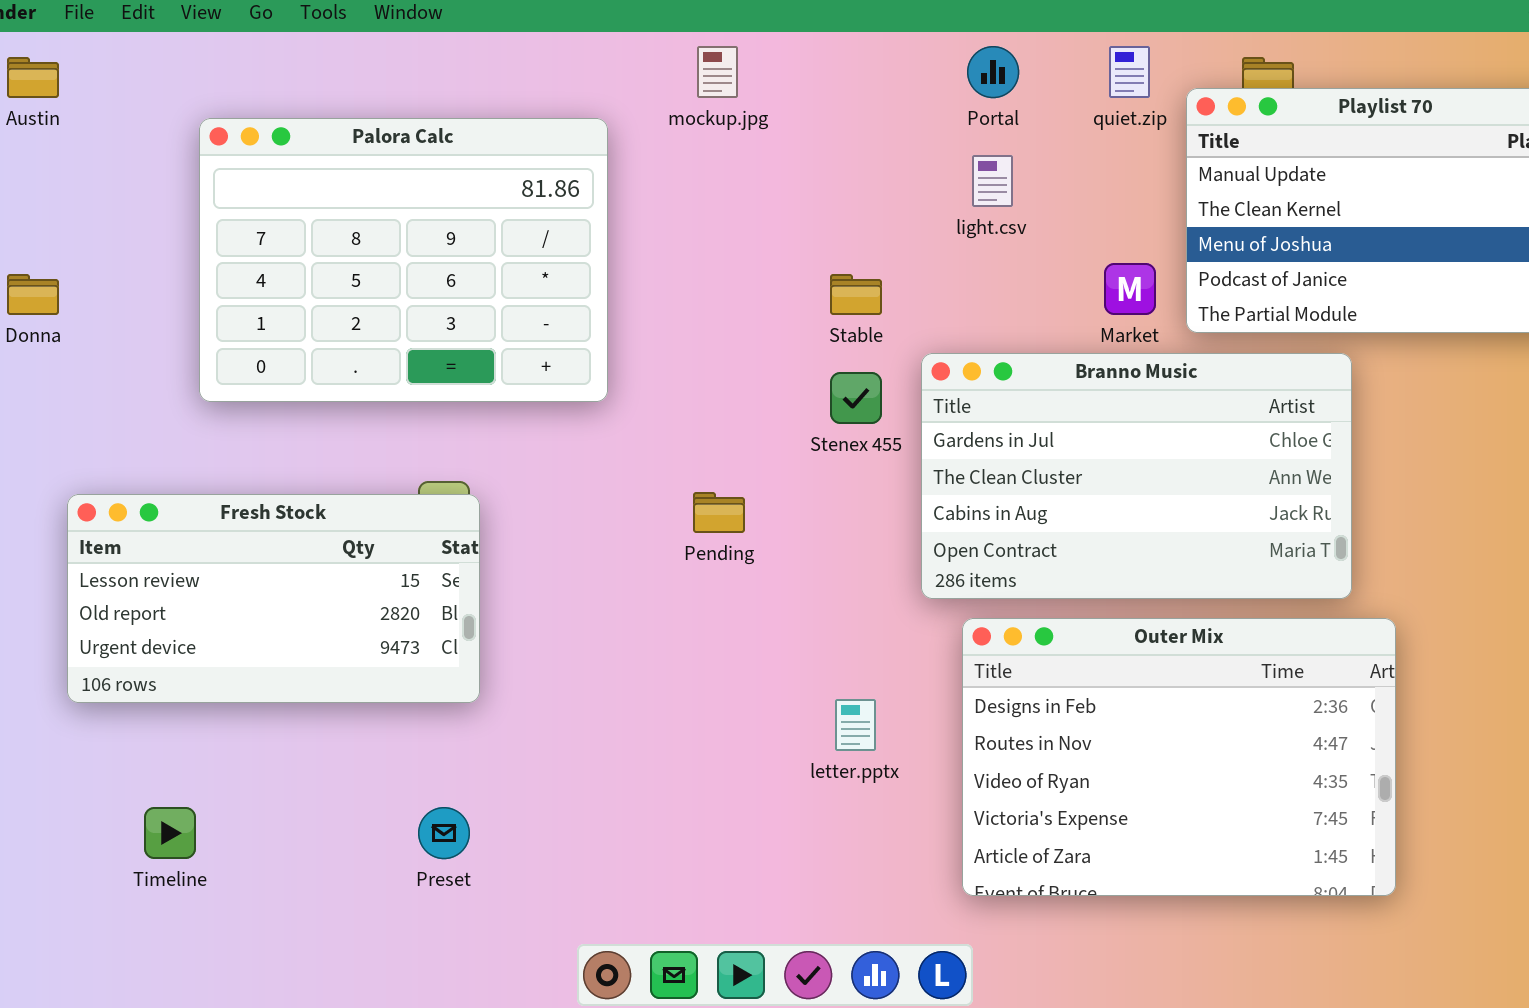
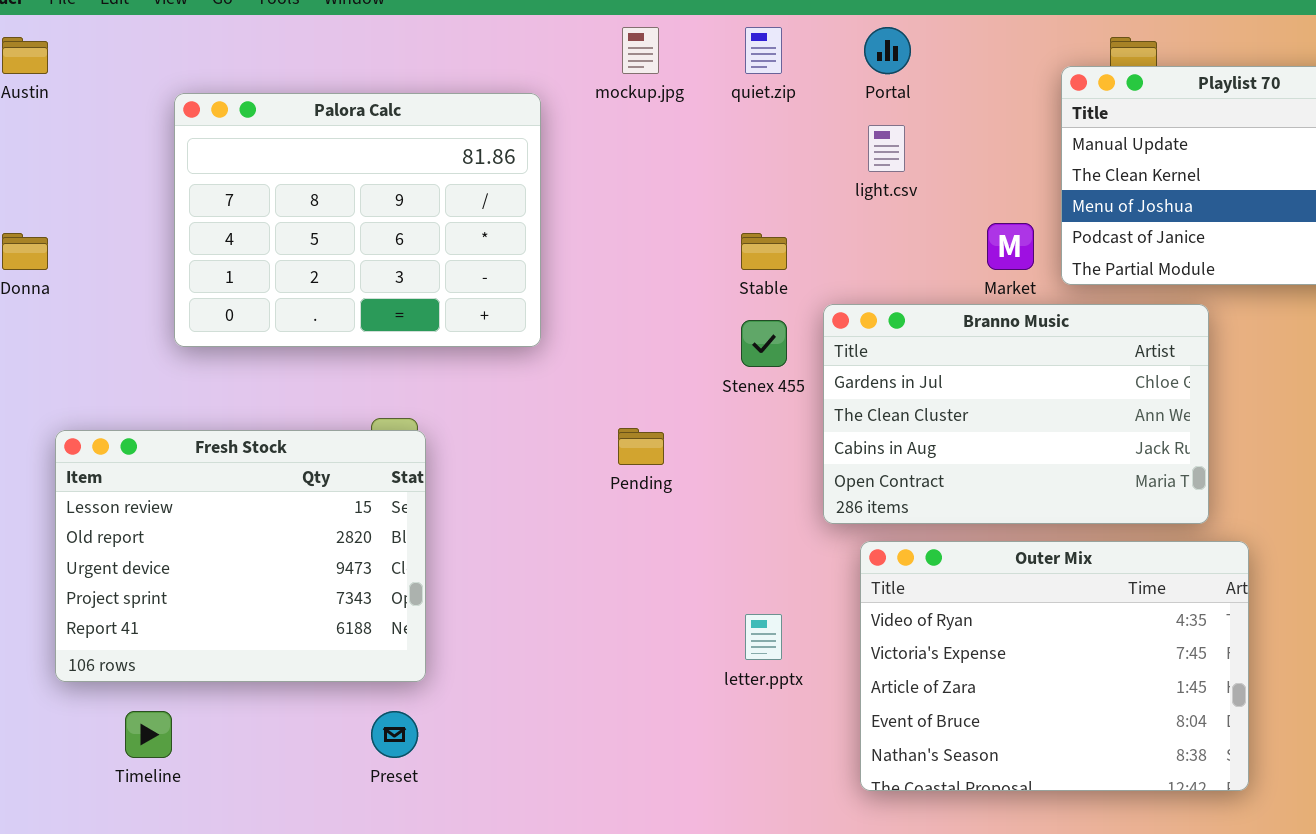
quiet.zip: [1109,46,1150,98] -> [745,27,782,74], moved
Fresh Stock: [67,494,480,703] -> [55,430,426,682], resized
Outer Mix: [962,618,1396,896] -> [860,541,1249,791], scrolled down 2 rows

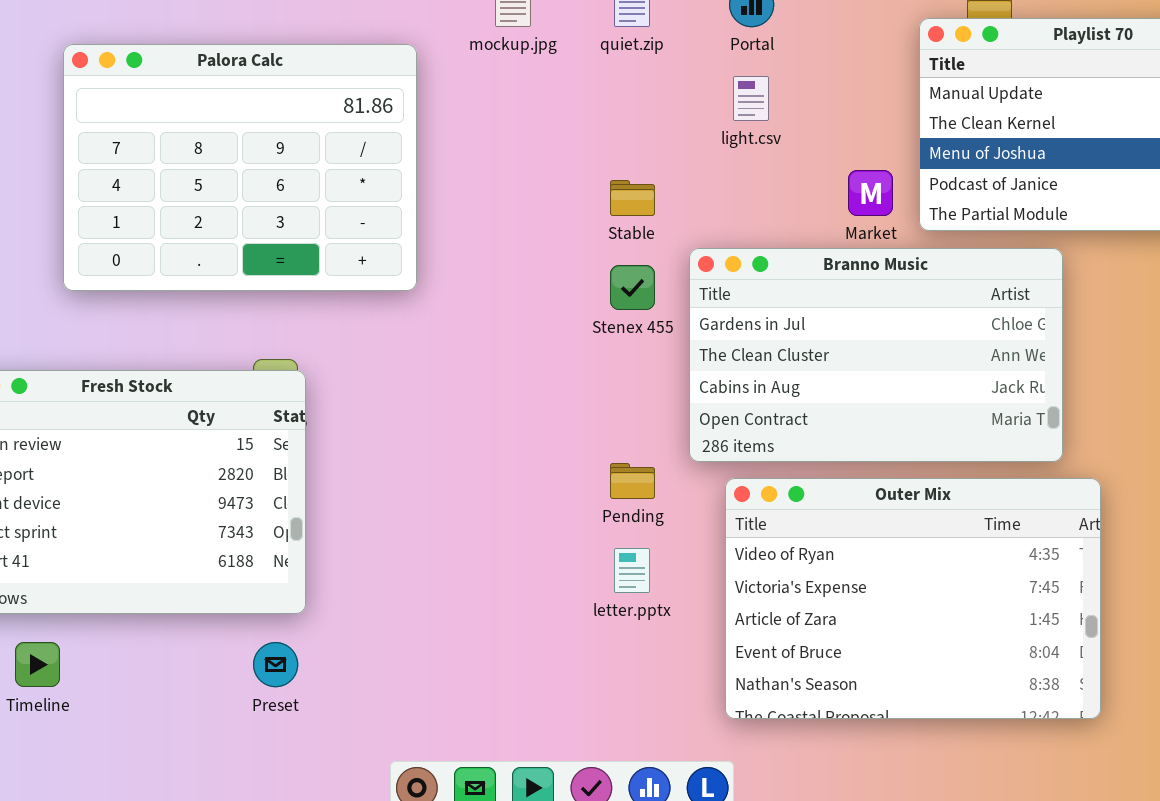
Pending: [618,428,664,465] -> [610,463,655,499], moved

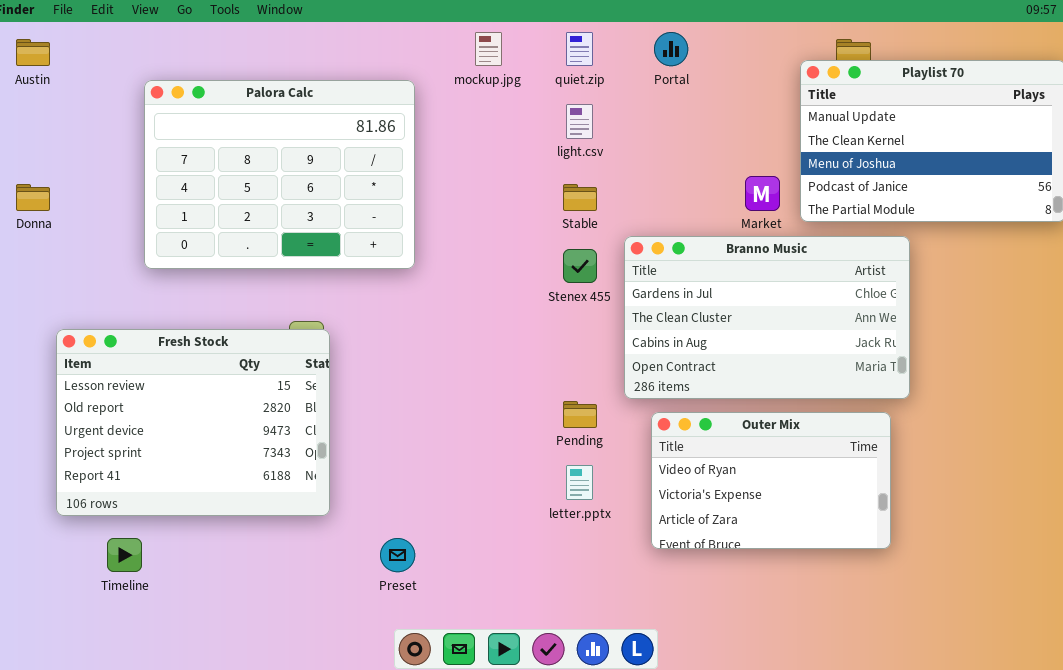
light.csv: [733,76,769,121] -> [566,104,593,139], moved
Outer Mix: [725,478,1101,719] -> [651,412,891,549], resized
Preset: [253,642,298,687] -> [380,538,415,572], moved

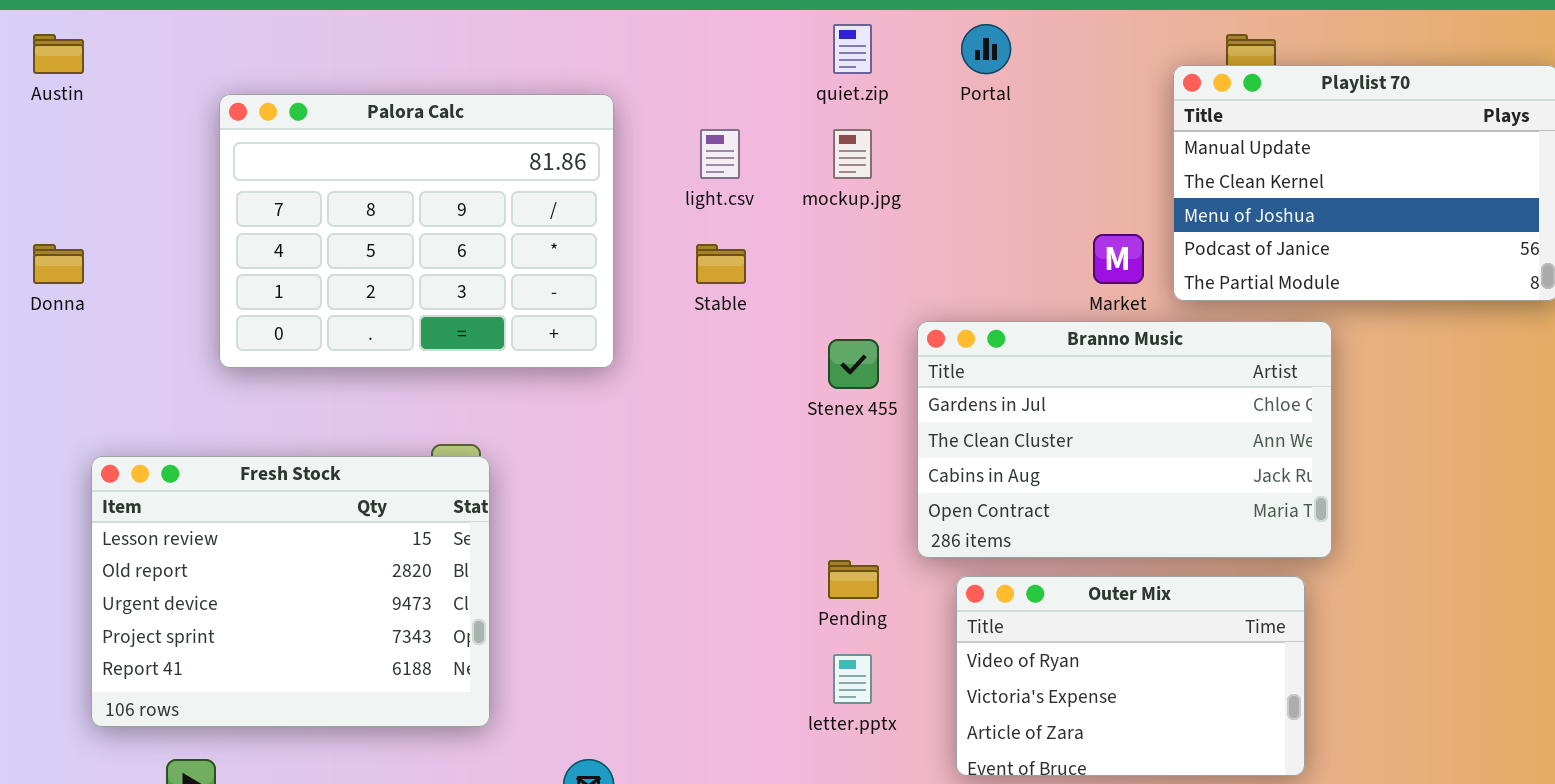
mockup.jpg: [475,32,502,66] -> [833,129,872,179], moved
light.csv: [566,104,593,139] -> [700,129,740,179], moved
Stable: [563,184,597,211] -> [696,244,746,284], moved

